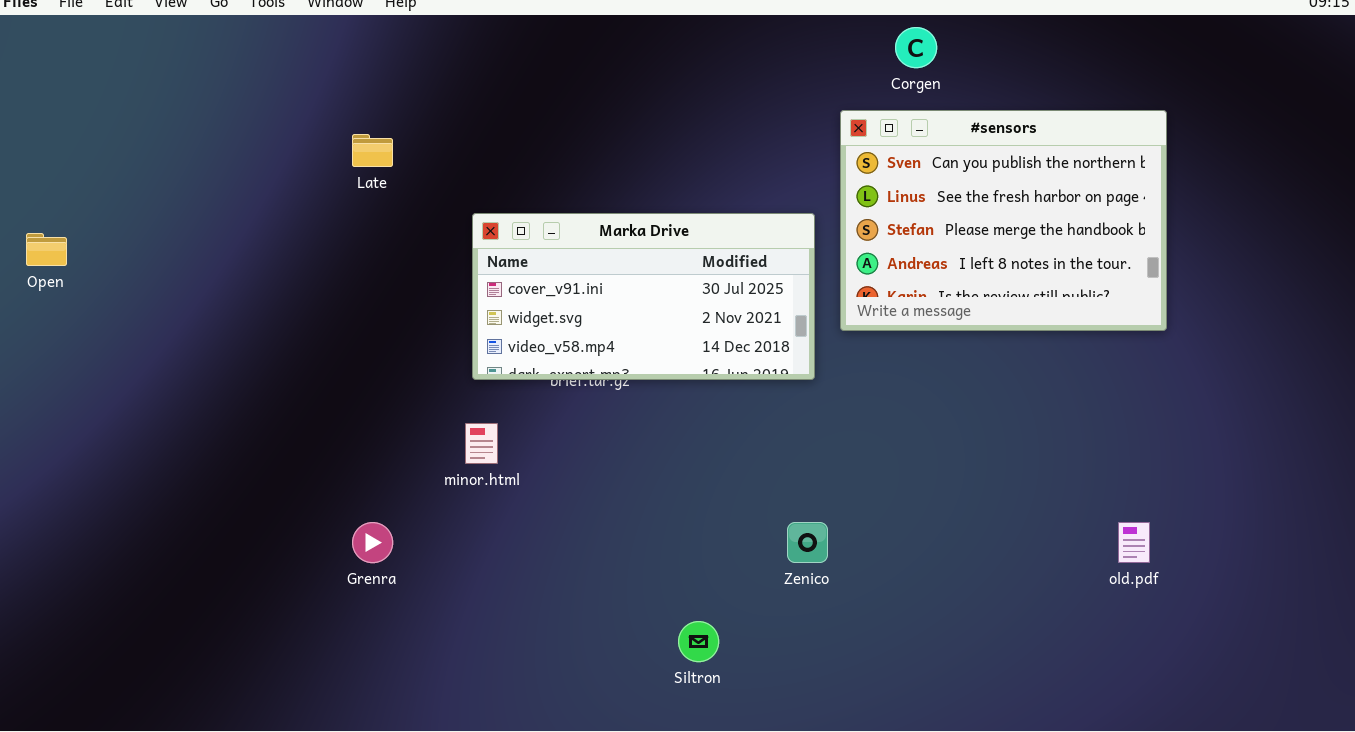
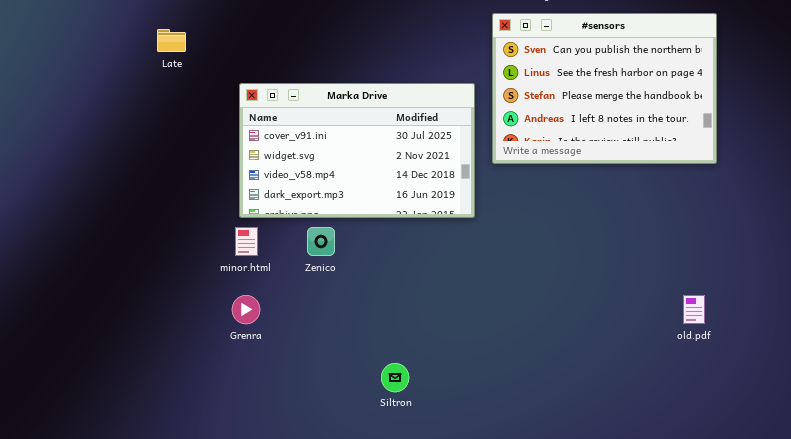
Marka Drive: [472,213,815,380] -> [239,83,475,218], resized
Grenra: [352,522,393,563] -> [232,295,260,324], moved
Zenico: [787,522,828,563] -> [307,227,335,256], moved

